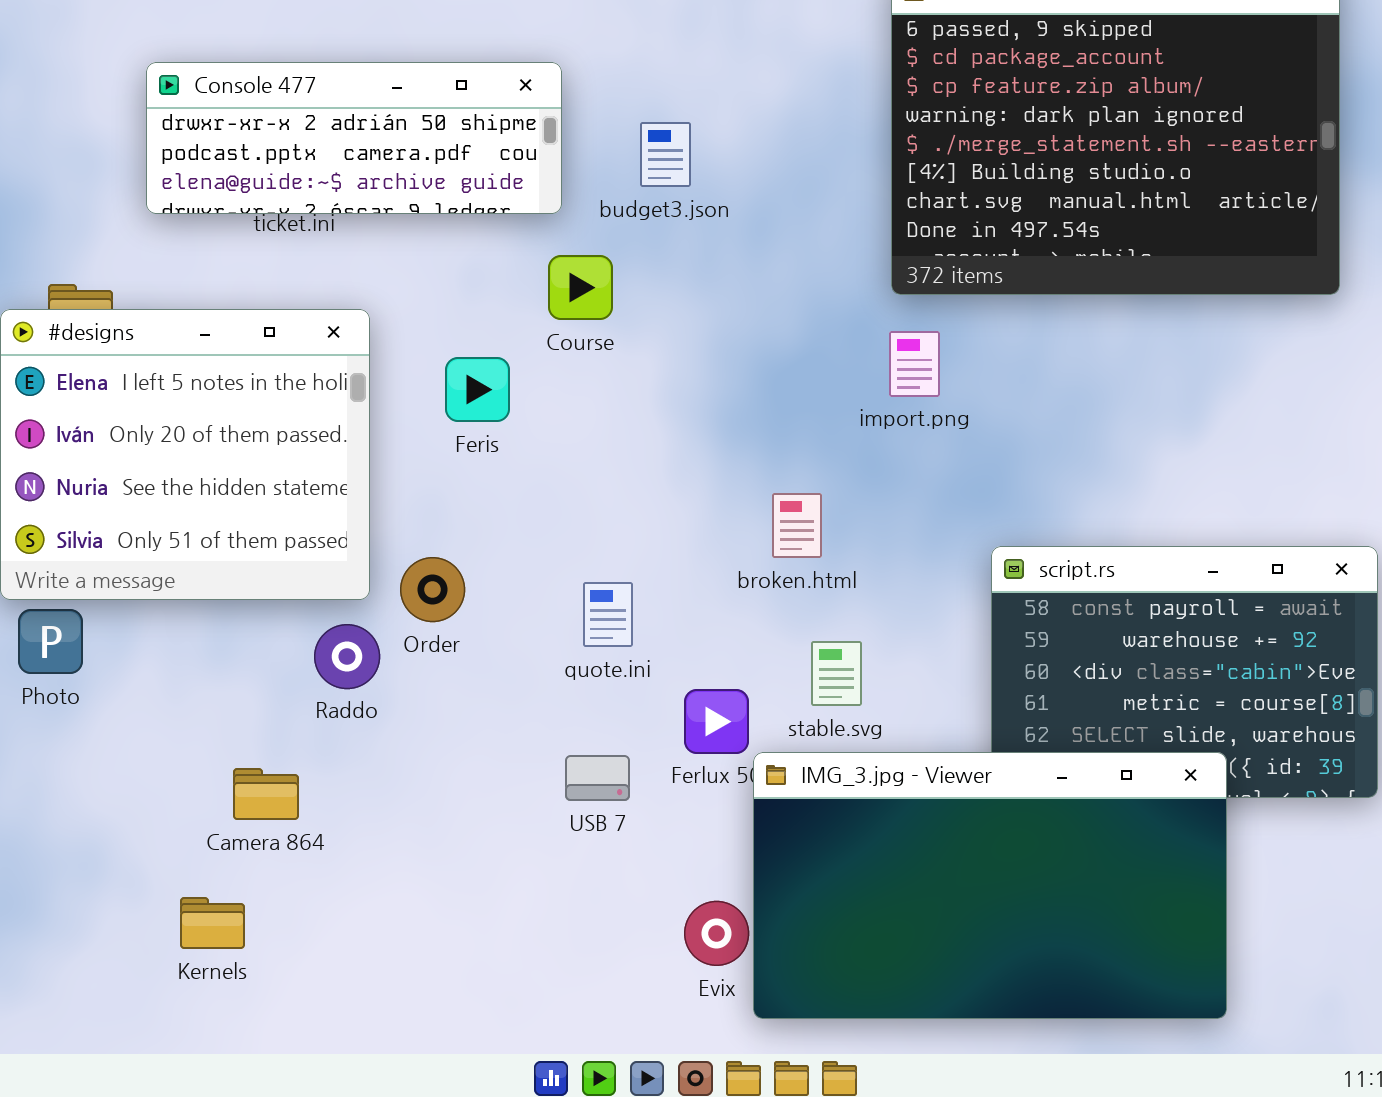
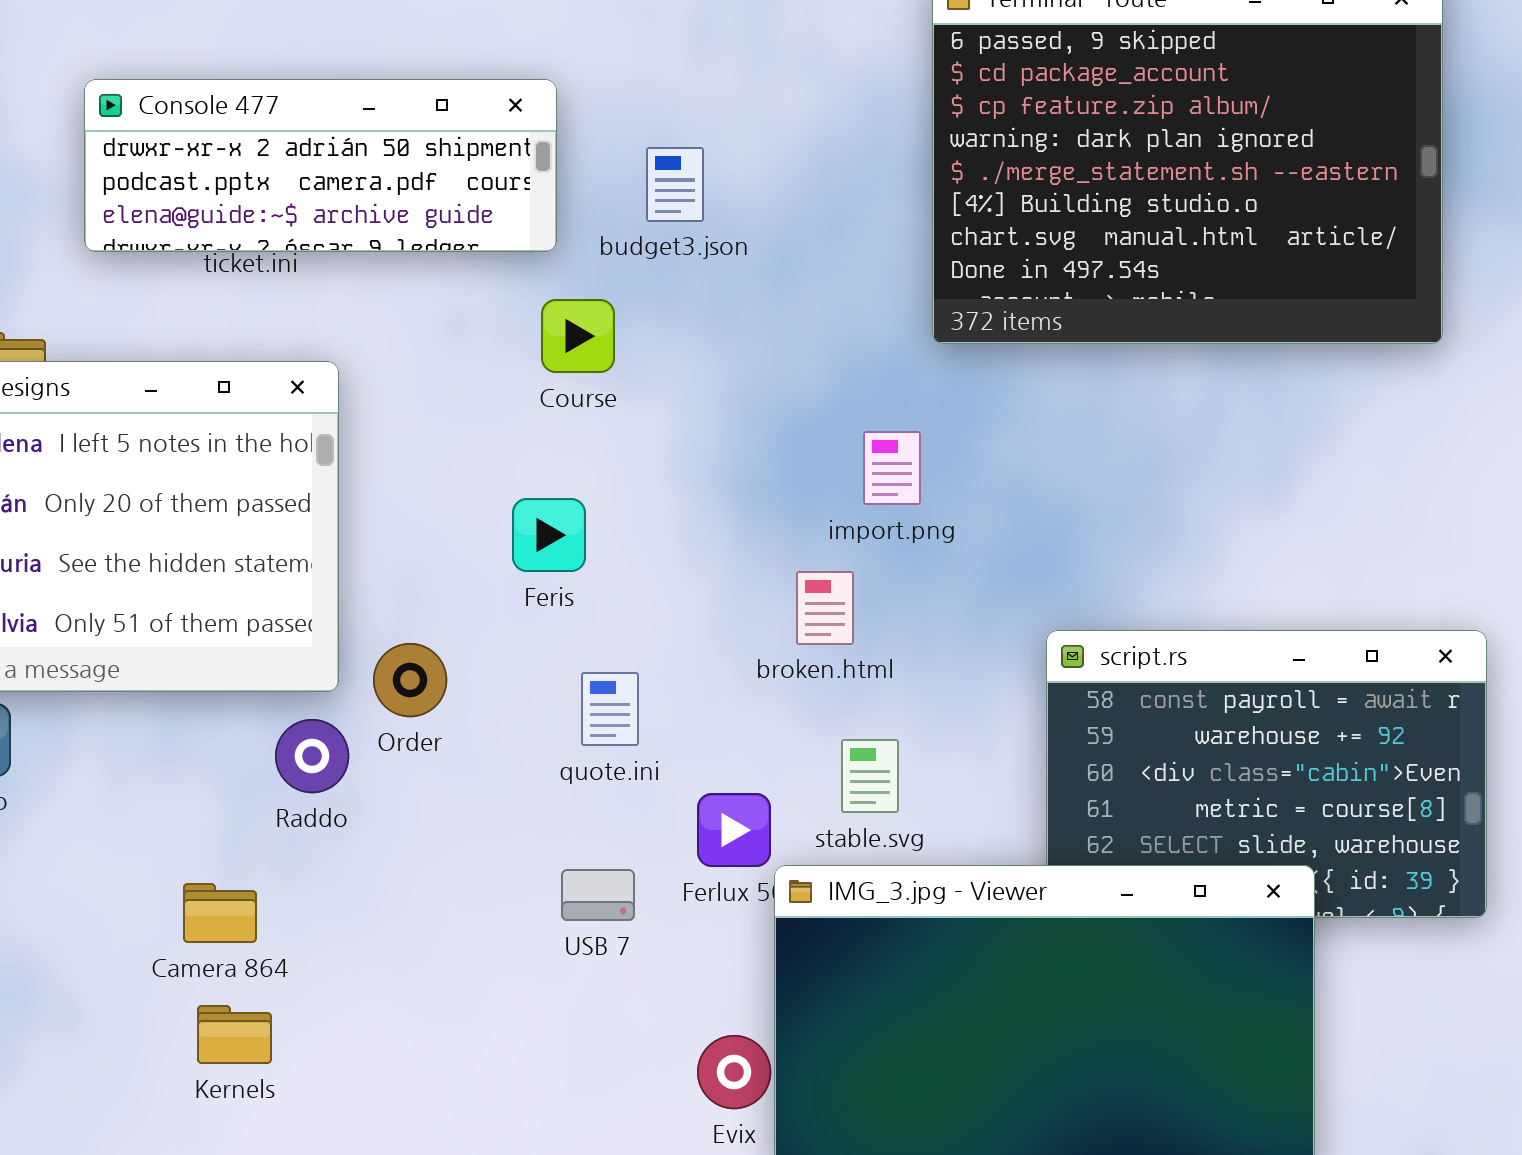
import.png: [889,331,940,397] -> [863,431,921,505], moved
Feris: [445,357,510,422] -> [512,498,586,572], moved
Kernels: [180,897,245,949] -> [197,1005,272,1064], moved

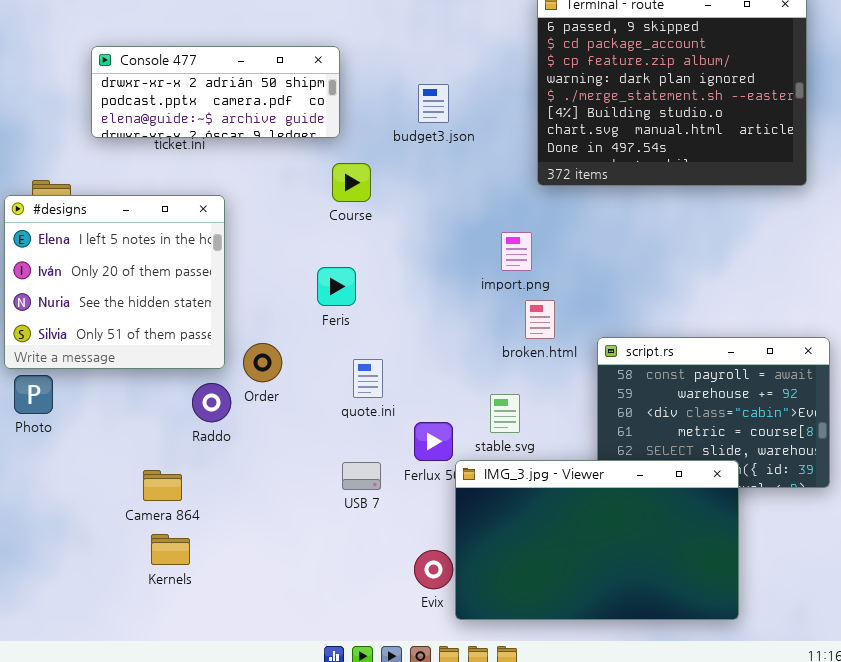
budget3.json: [646,147,704,222] -> [418,84,449,123], moved
broken.html: [796,571,854,645] -> [525,300,555,339], moved

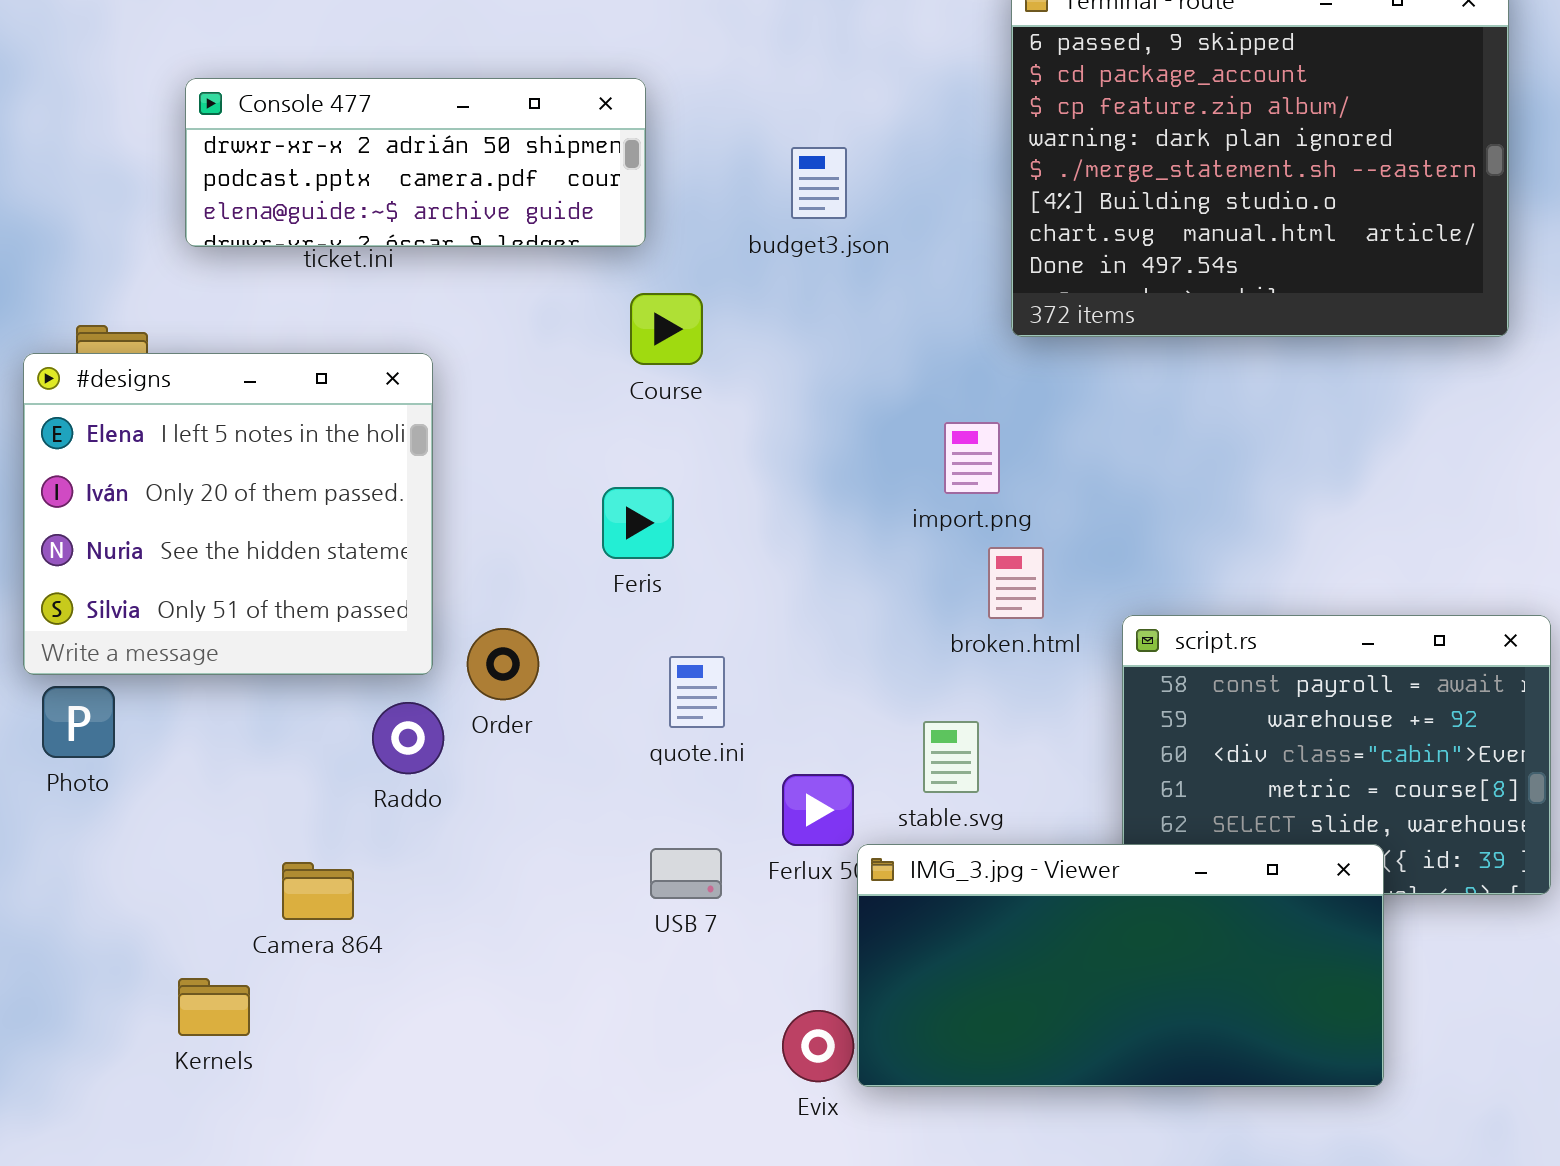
IMG_3.jpg - Viewer: [455,460,739,620] -> [857,844,1384,1087], resized
Kernels: [151,534,190,565] -> [178,978,250,1036], moved

